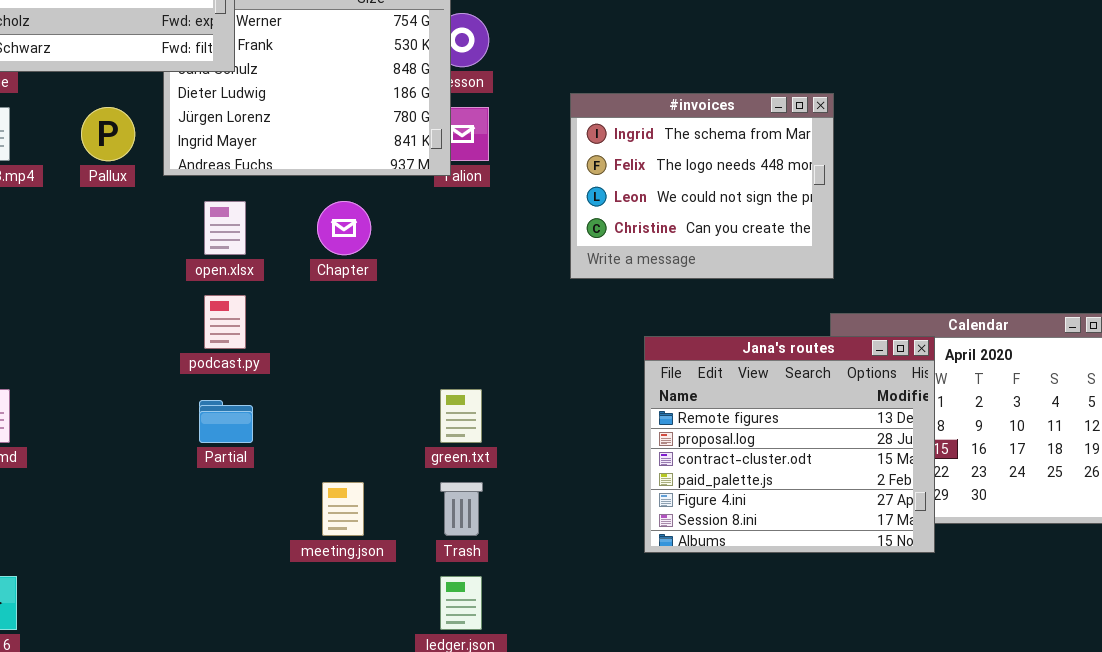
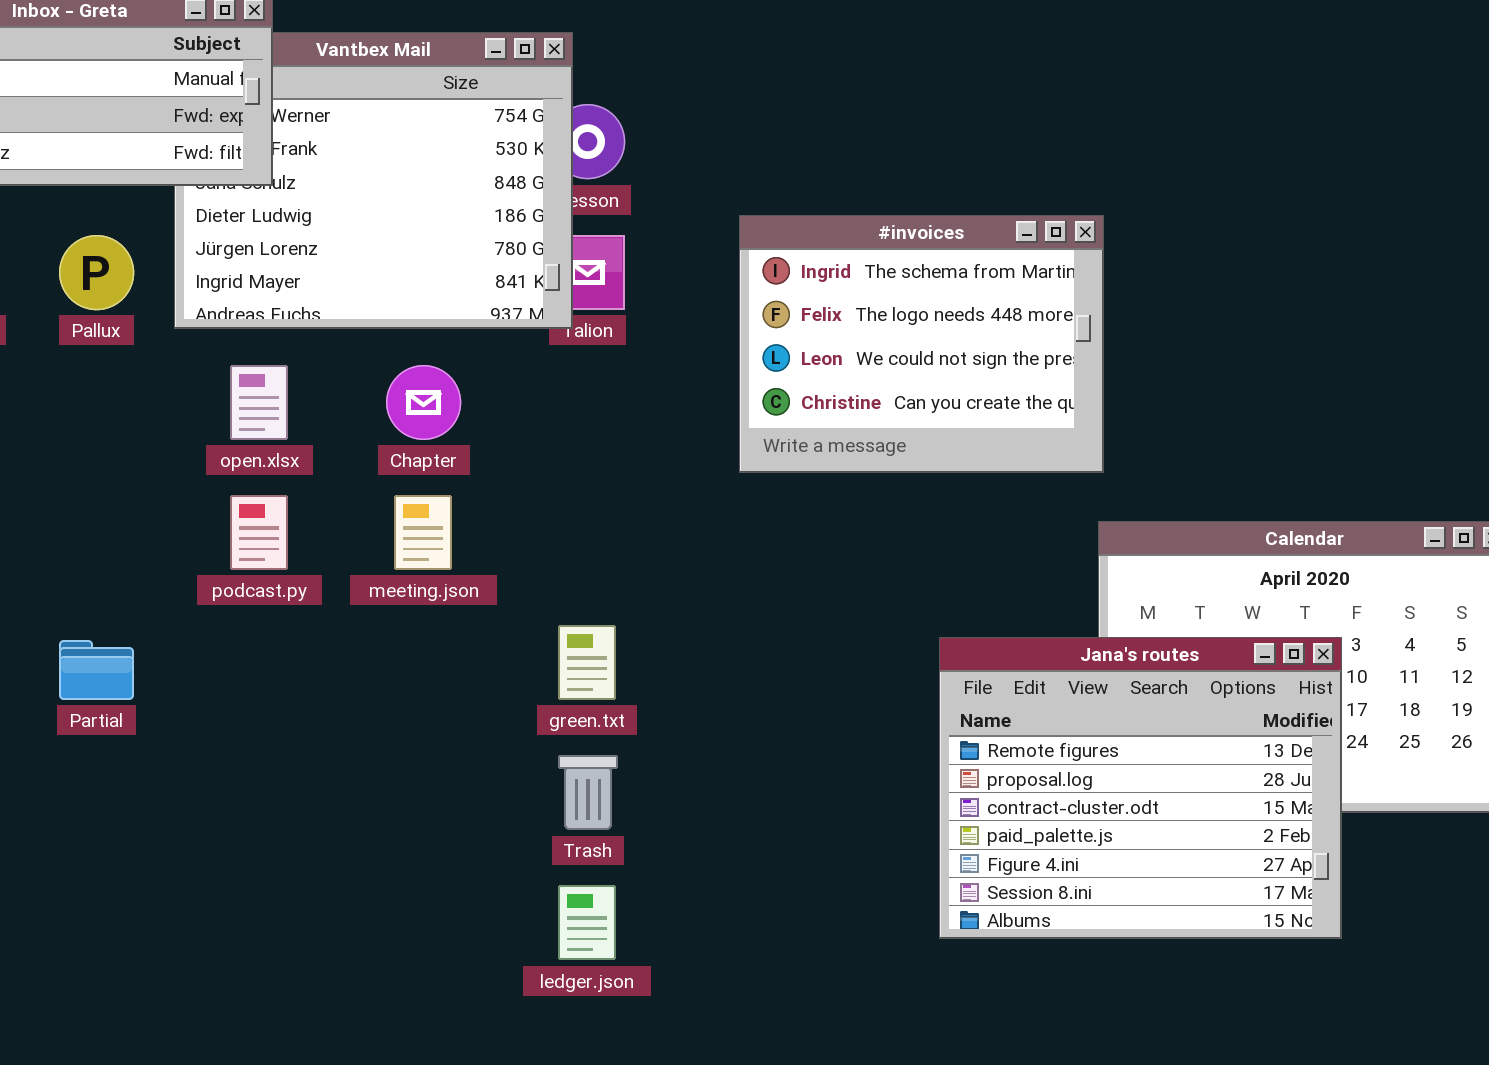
Jana's routes: [644,336,935,553] -> [939,637,1342,939], moved
Partial: [199,400,253,443] -> [59,640,134,700], moved
meeting.json: [322,482,364,536] -> [394,495,452,570], moved

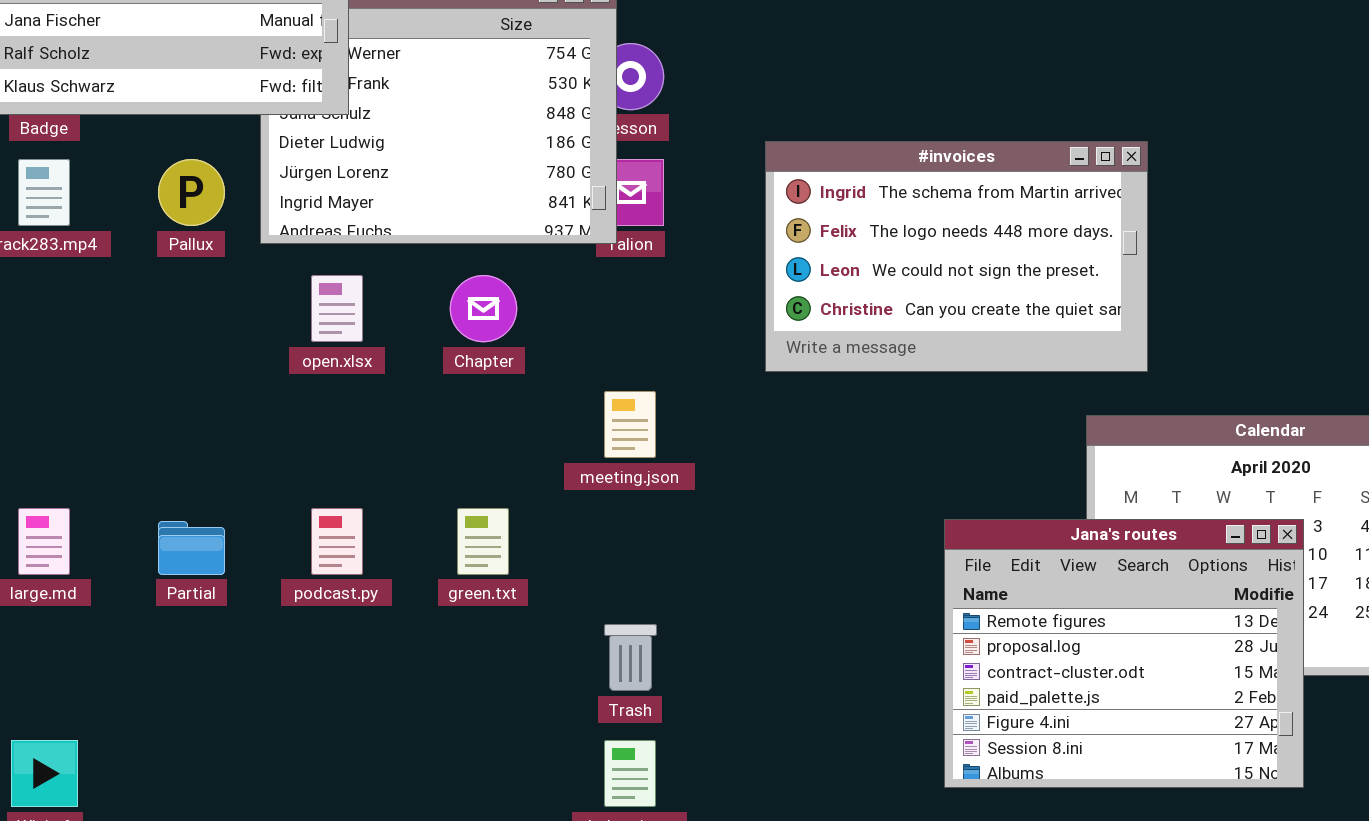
#invoices: [739,215,1104,473] -> [765,141,1148,372], resized
podcast.py: [230,495,288,570] -> [311,508,363,575], moved
meeting.json: [394,495,452,570] -> [604,391,656,458], moved
green.txt: [558,625,616,700] -> [457,508,509,575], moved

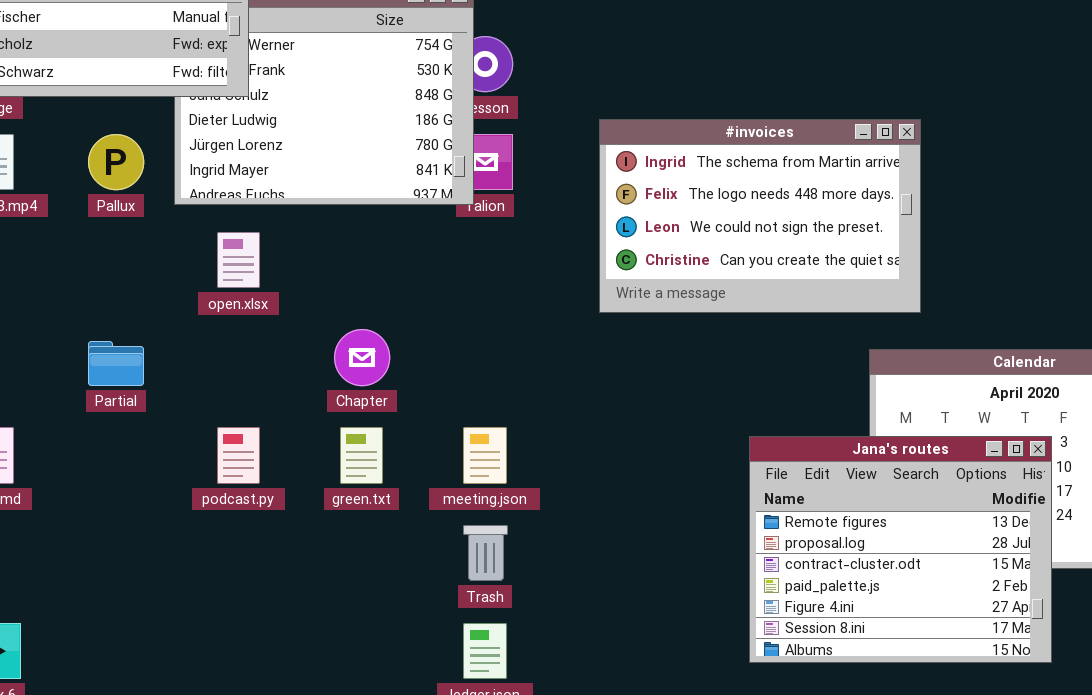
Chapter: [450,275,517,342] -> [334,329,390,386], moved
meeting.json: [604,391,656,458] -> [463,427,507,484], moved
Partial: [158,521,225,575] -> [88,341,144,386], moved

